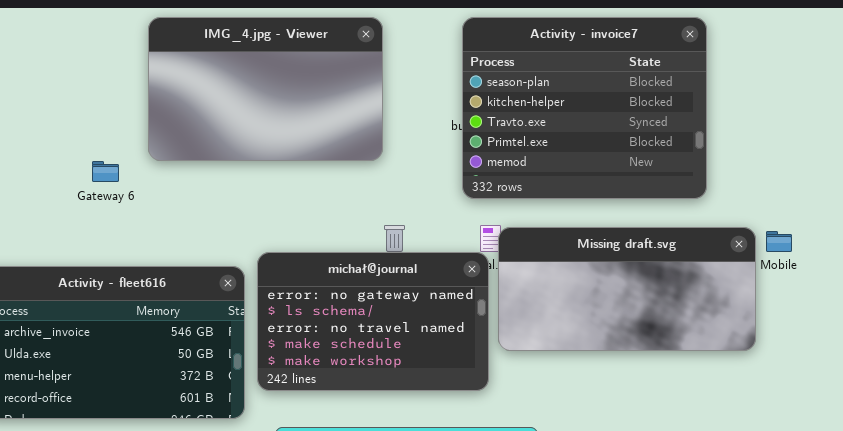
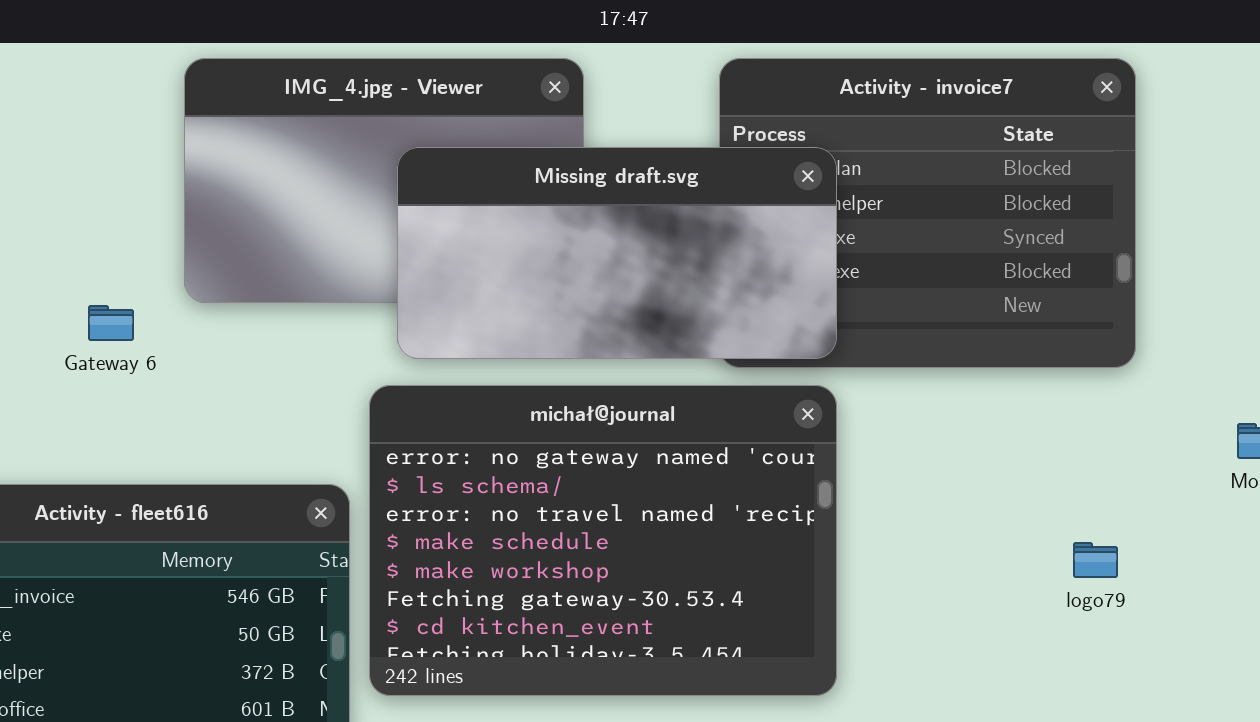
Missing draft.svg: [498,227,756,351] -> [397,147,837,359], moved
michał@journal: [257,252,489,391] -> [369,385,837,696], resized

